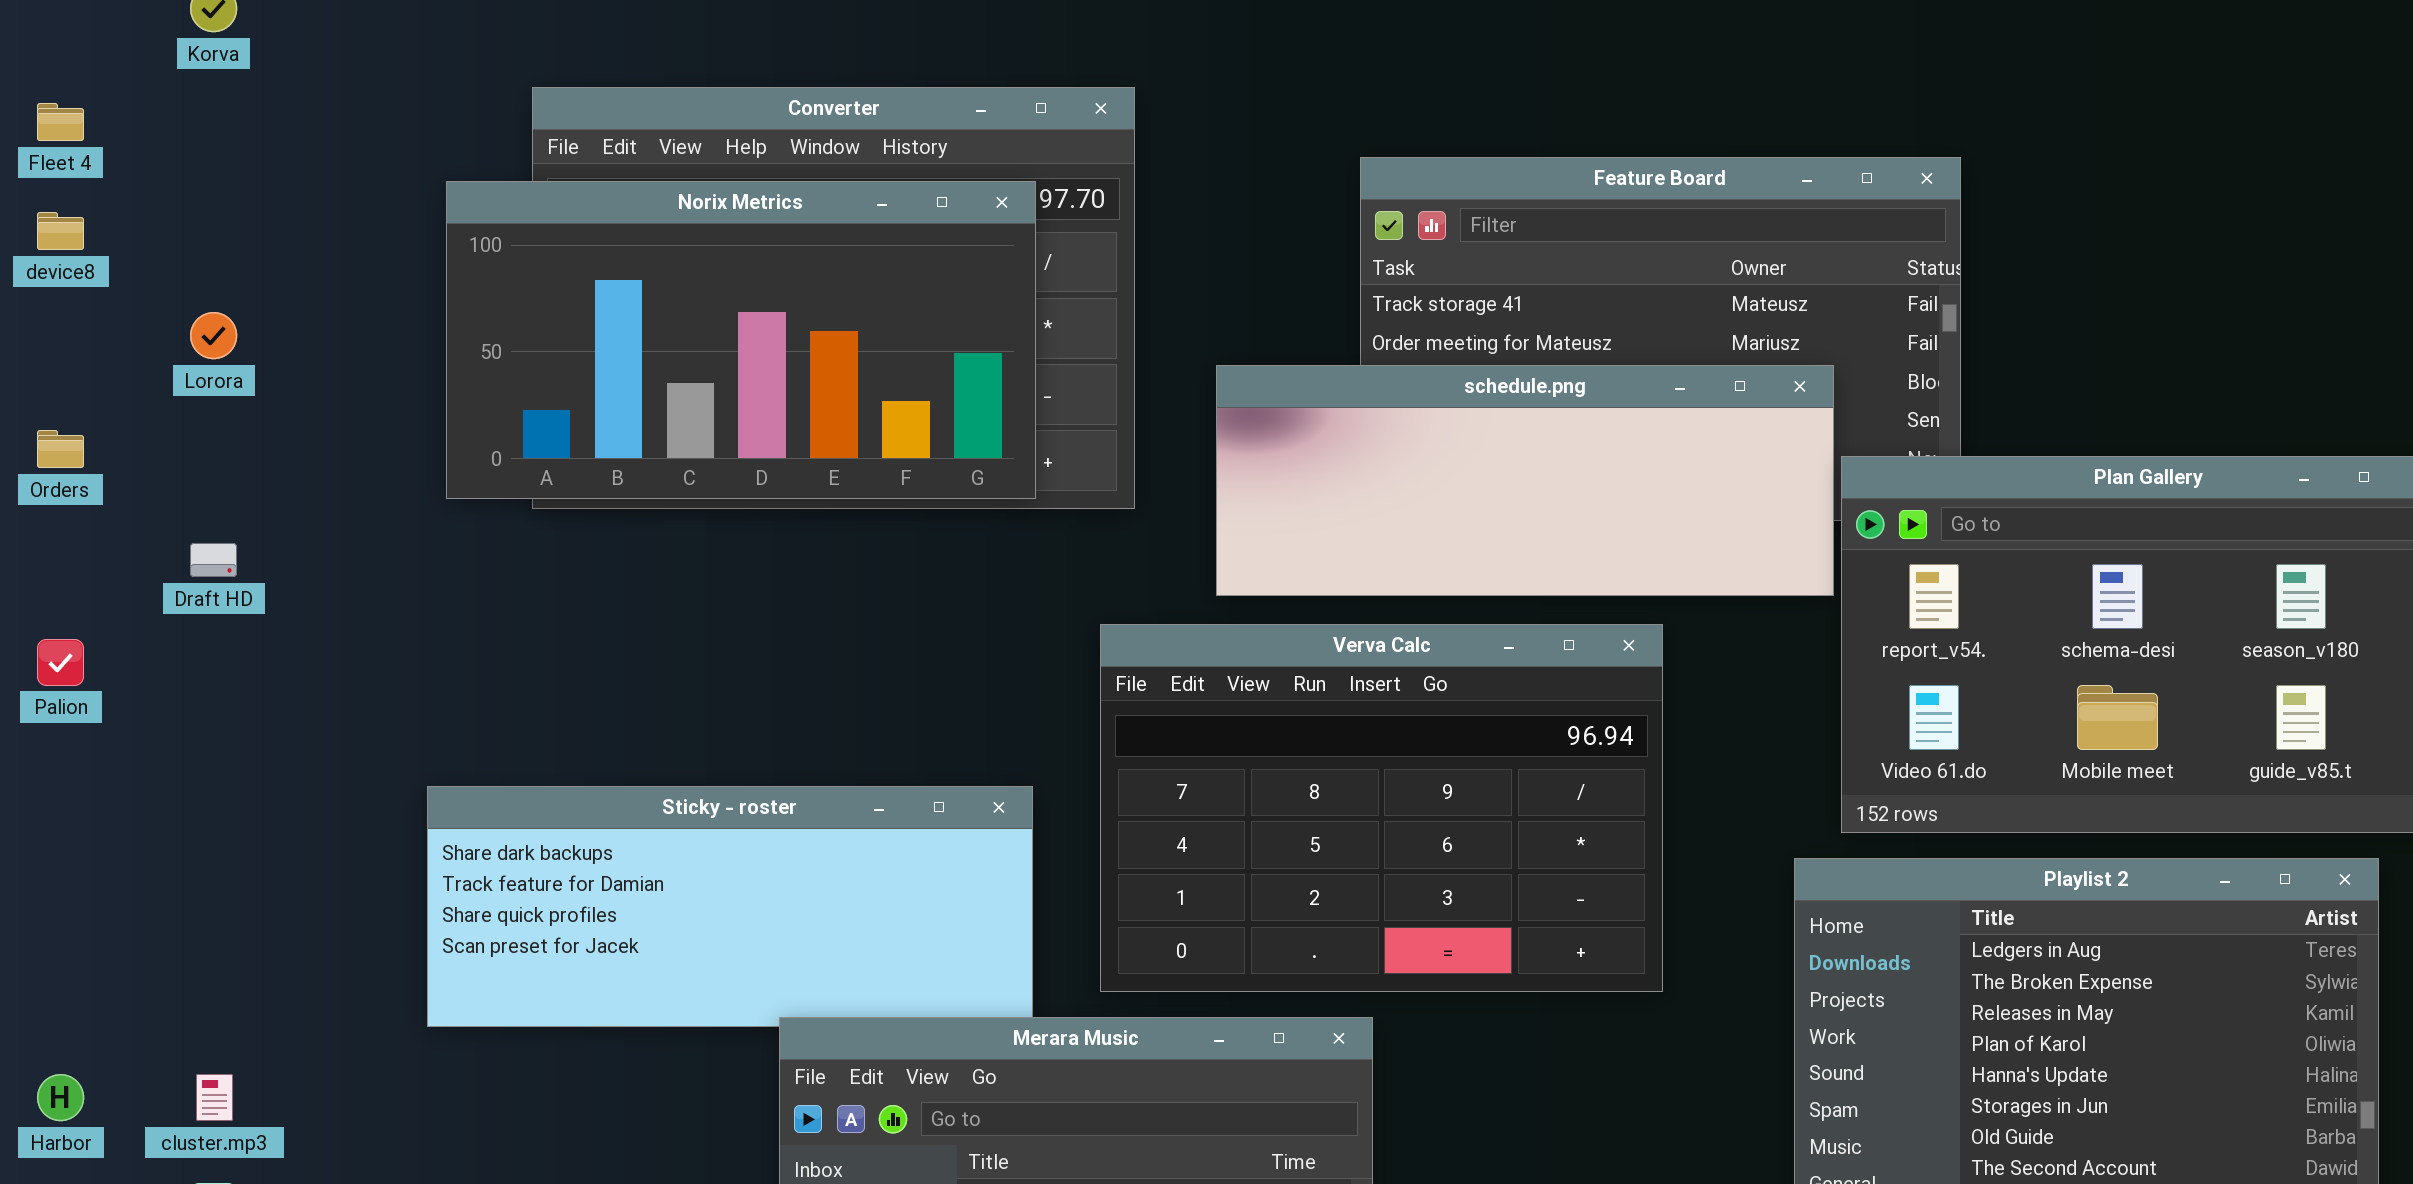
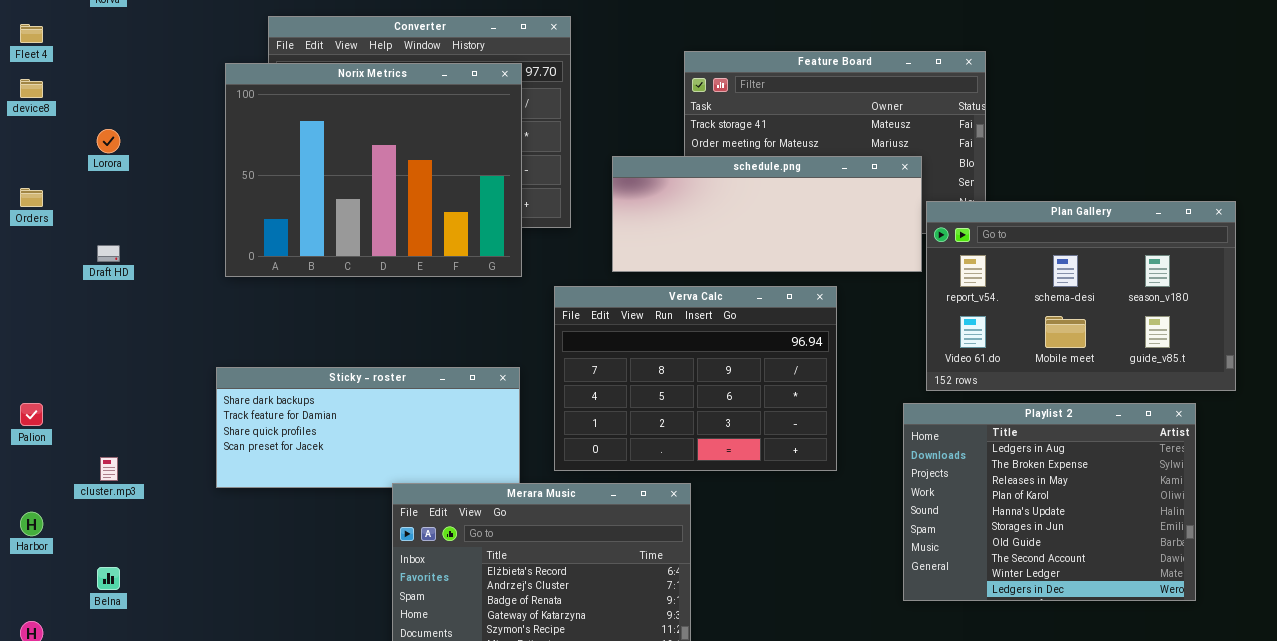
Norix Metrics: [446,181,1036,499] -> [225,63,522,277], resized
Palion: [37,639,84,686] -> [20,403,43,426], moved
cluster.mp3: [196,1074,233,1121] -> [100,457,118,481], moved

